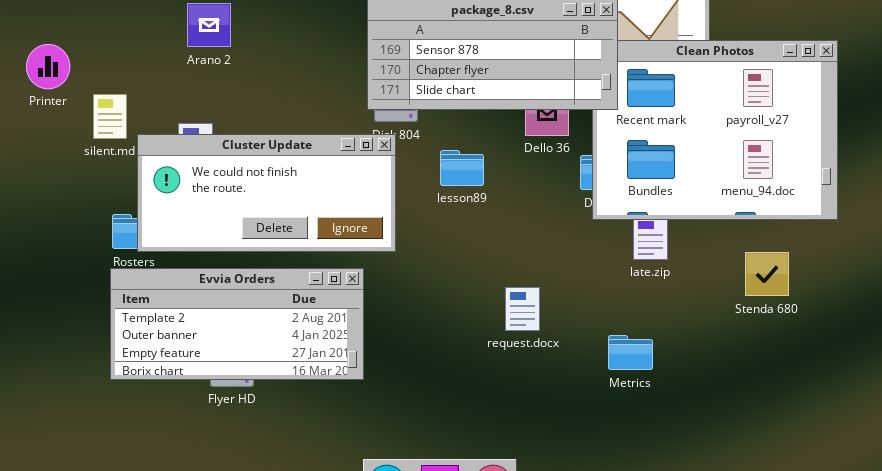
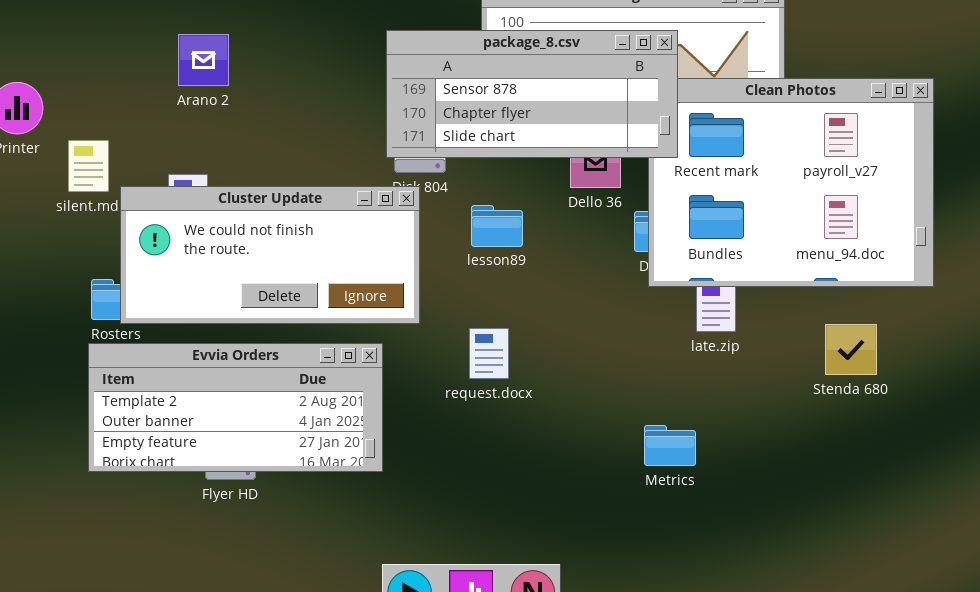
request.docx: [505,287,540,331] -> [469,328,509,379], moved
Metrics: [608,335,653,370] -> [644,425,696,466], moved

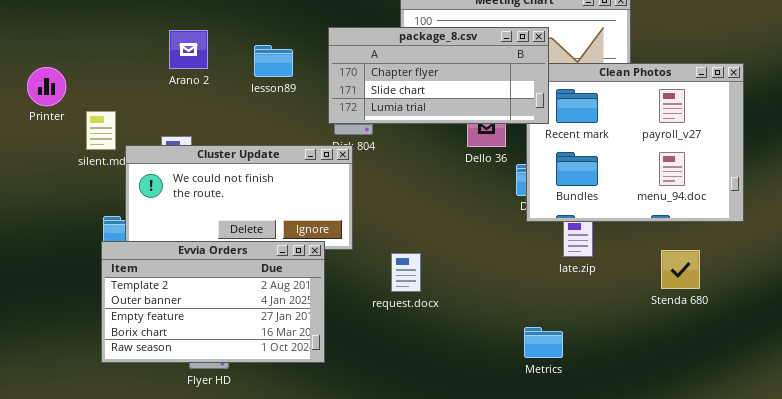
package_8.csv: [386,30,678,158] -> [328,27,549,124], scrolled down 1 row
lesson89: [471,205,523,247] -> [254,45,293,77], moved
Evvia Orders: [88,343,383,472] -> [101,241,325,363], resized

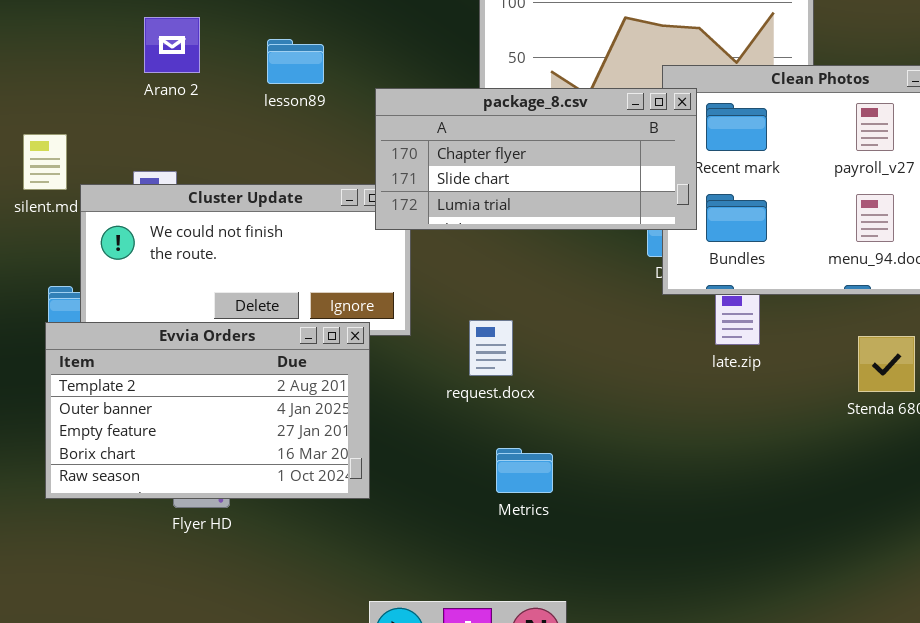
package_8.csv: [328,27,549,124] -> [375,88,697,230], moved
request.docx: [391,253,421,292] -> [469,320,513,376], moved
Metrics: [524,327,563,358] -> [496,448,553,493], moved

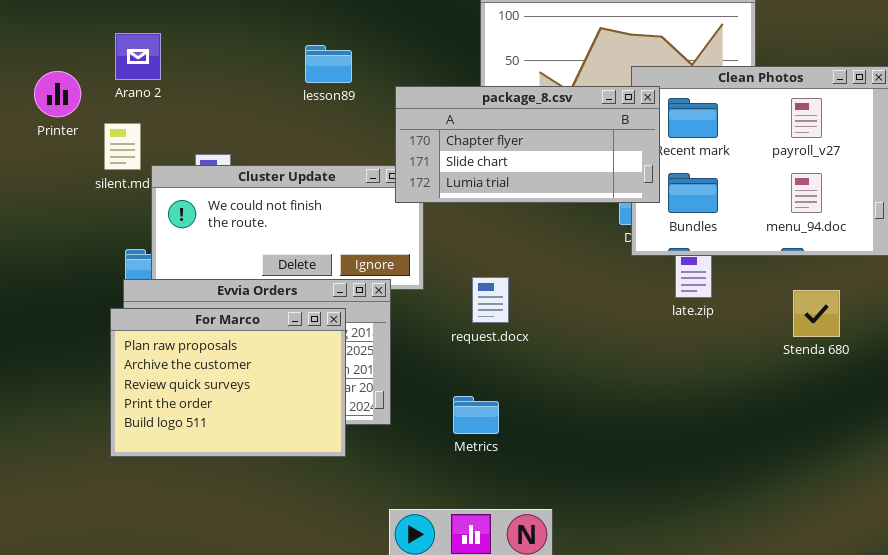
Arano 2: [144,17,200,73] -> [115,33,161,80], moved
For Marco: none -> [110,308,346,457], opened
Metrics: [496,448,553,493] -> [453,396,499,434], moved

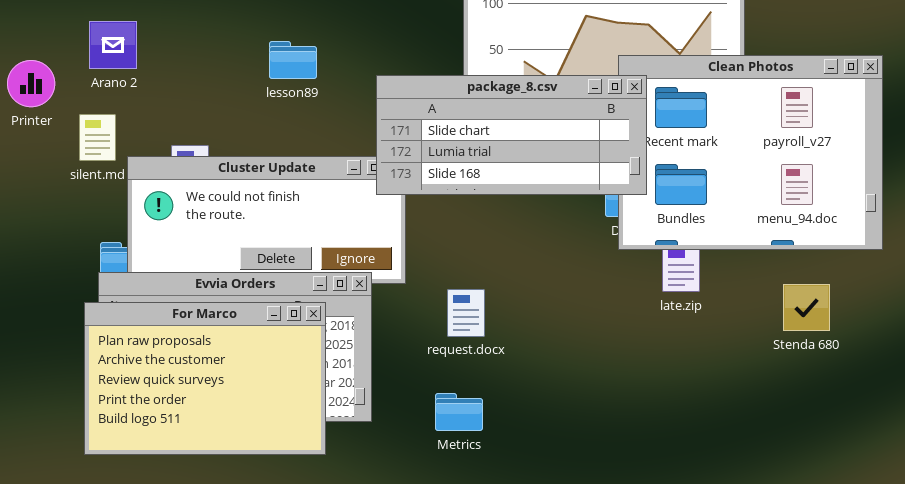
lesson89: [305,45,352,83] -> [269,41,317,79], moved
package_8.csv: [395,86,660,203] -> [376,75,647,195], scrolled down 1 row
request.docx: [472,277,509,323] -> [447,289,485,337], moved

